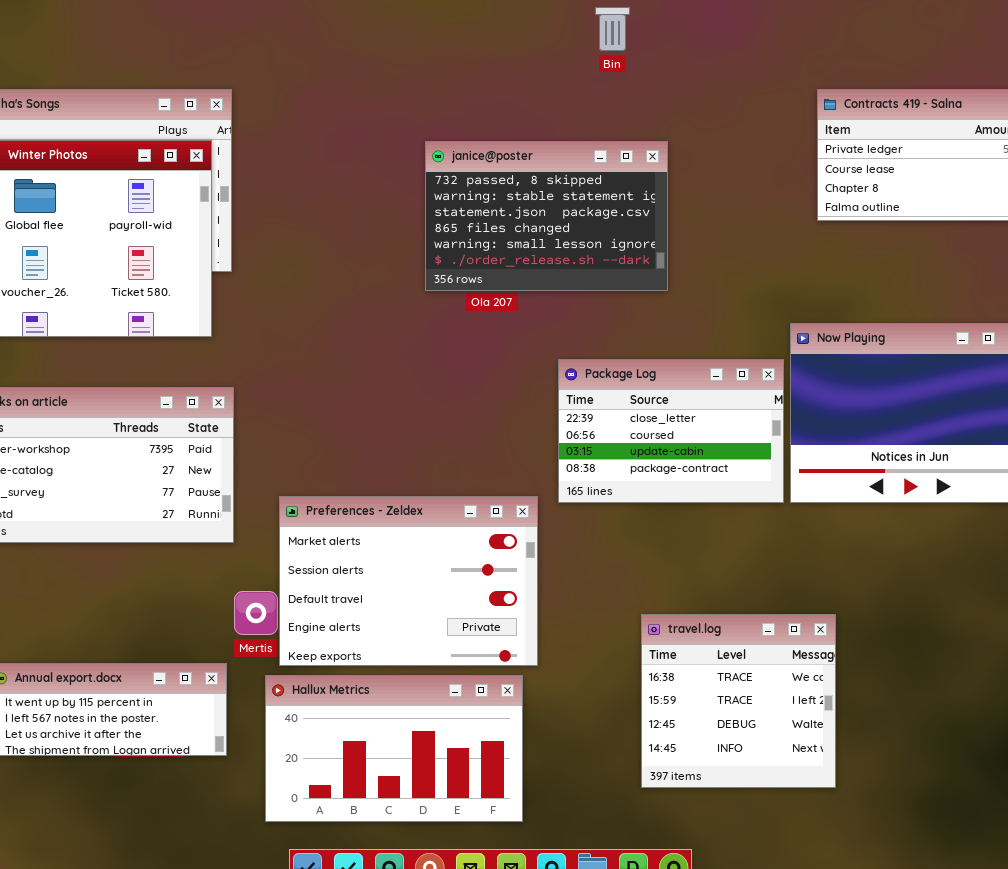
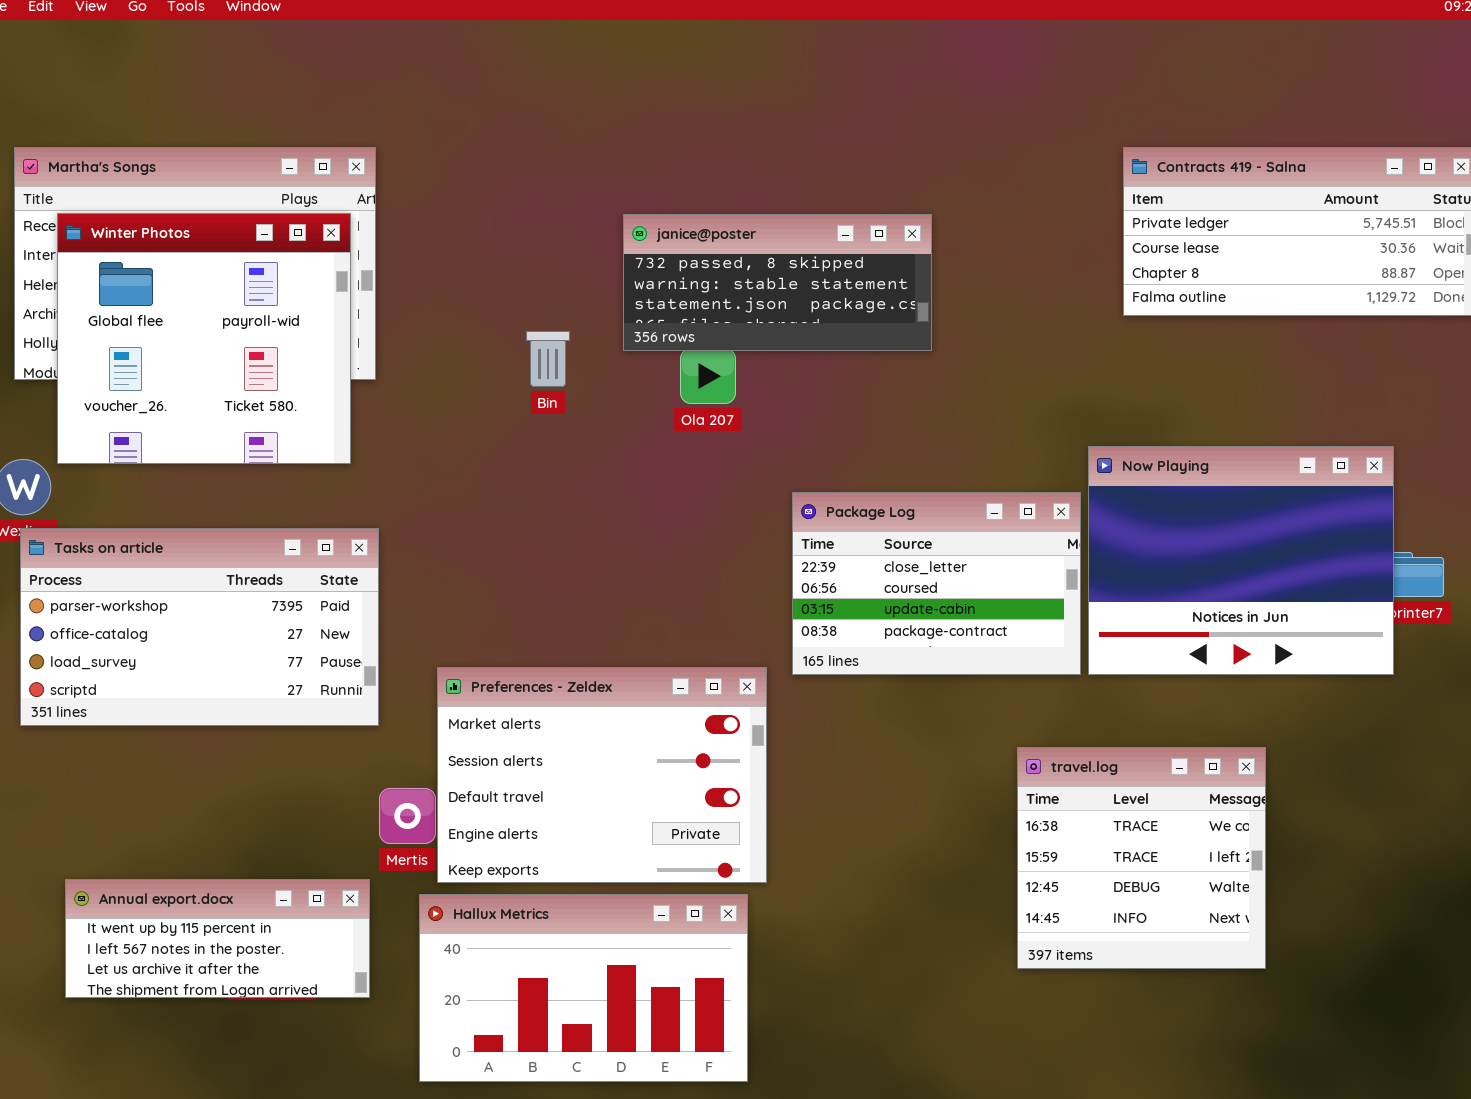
Bin: [595,7,630,51] -> [526,331,570,387], moved
janice@poster: [425,141,668,291] -> [623,214,932,351], resized
travel.log: [641,614,836,788] -> [1017,747,1266,969], moved

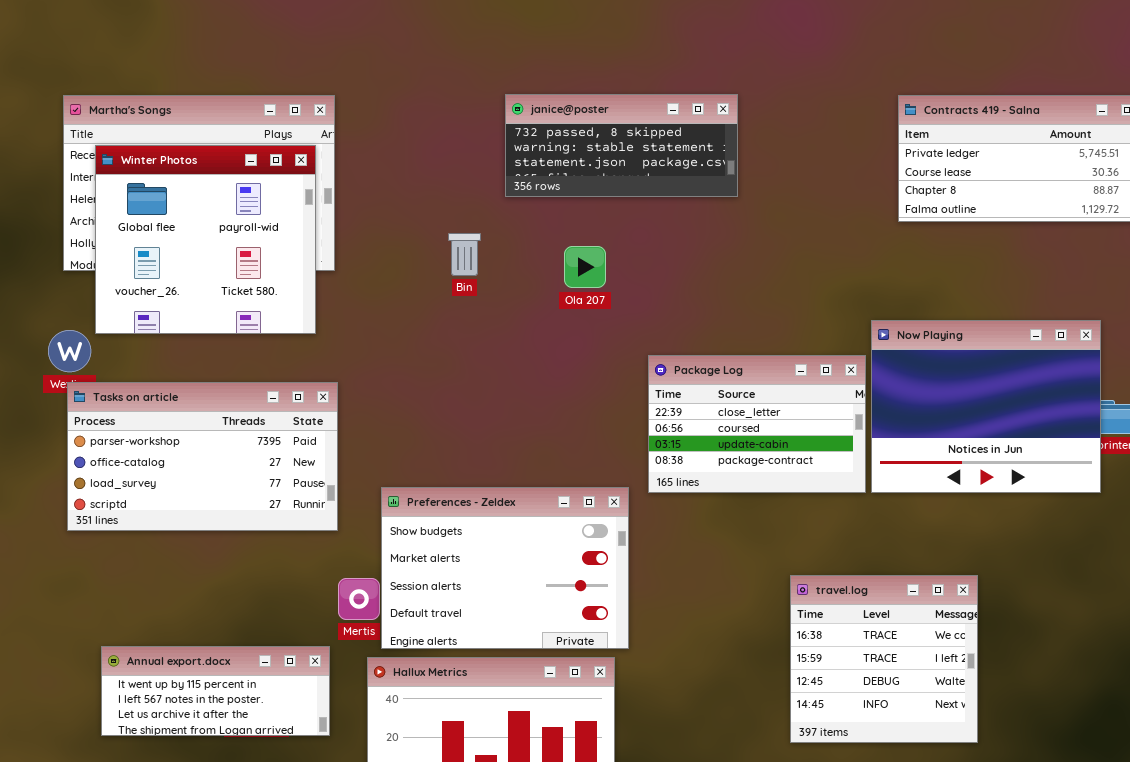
janice@poster: [623,214,932,351] -> [505,94,738,197], moved
Preferences - Zeldex: [437,667,767,883] -> [381,487,629,649], scrolled up 1 row
travel.log: [1017,747,1266,969] -> [790,575,978,743], moved

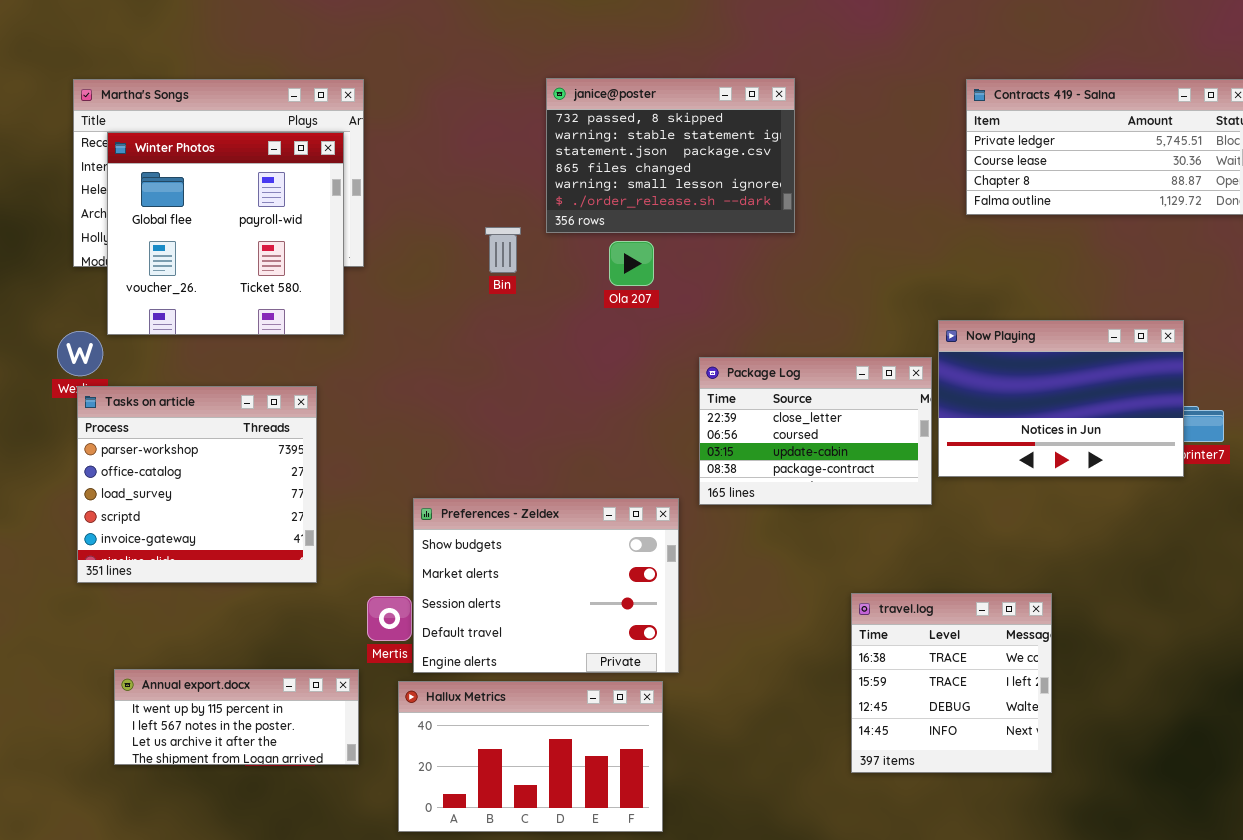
janice@poster: [505,94,738,197] -> [546,78,795,233], resized
Now Playing: [871,320,1101,493] -> [938,320,1184,477], resized
Tasks on article: [67,382,338,531] -> [77,386,317,583], resized

